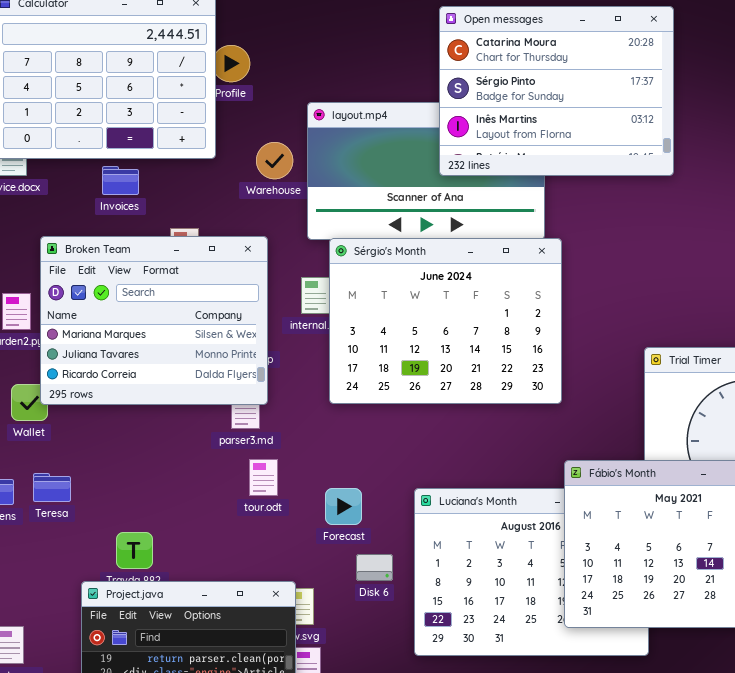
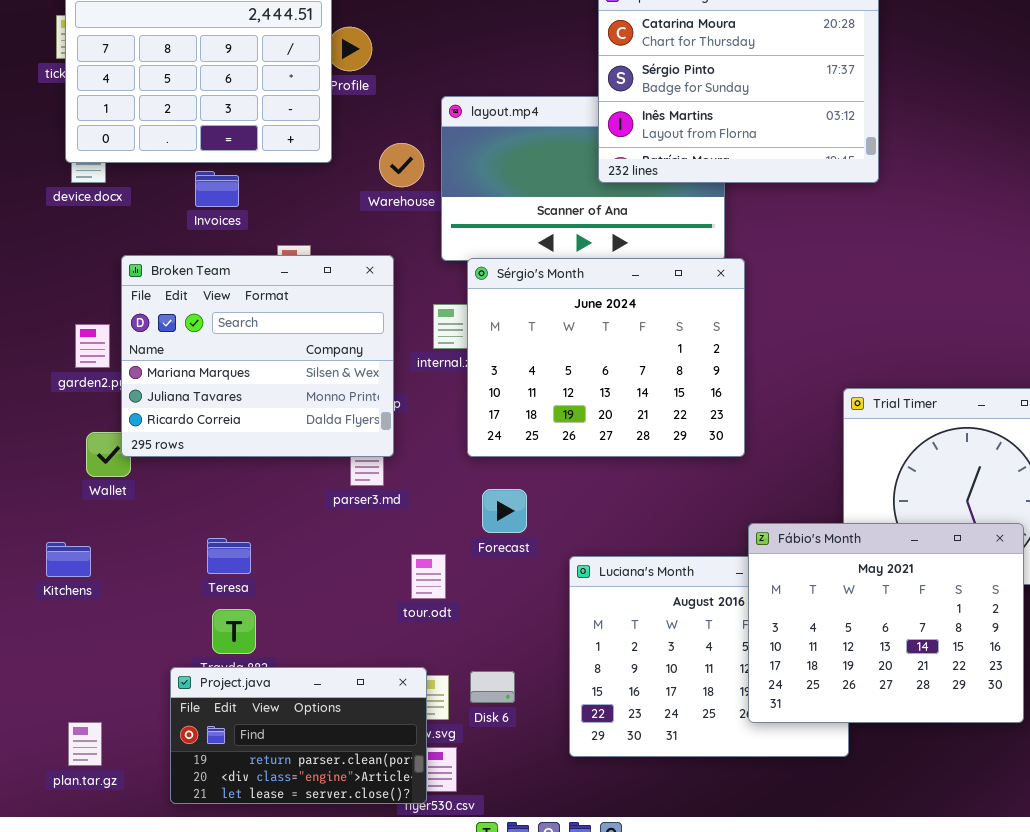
tour.odt: [249,459,278,496] -> [411,554,446,599], moved
Teresa: [33,473,71,502] -> [207,538,251,574], moved
Forecast: [325,488,362,525] -> [482,489,527,533], moved
Disk 6: [356,554,393,581] -> [470,671,515,703], moved

